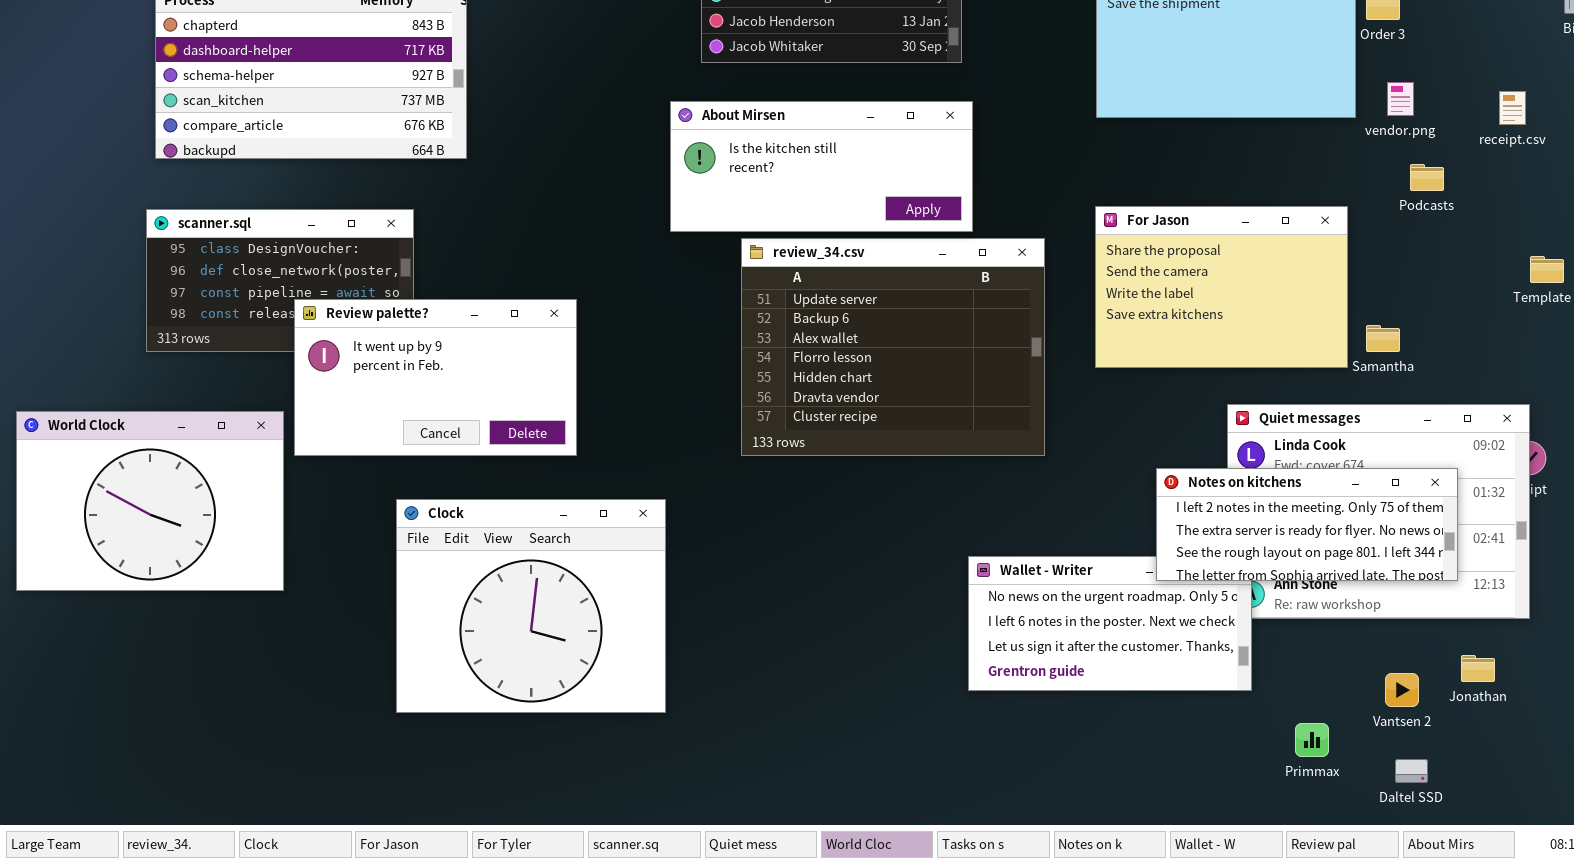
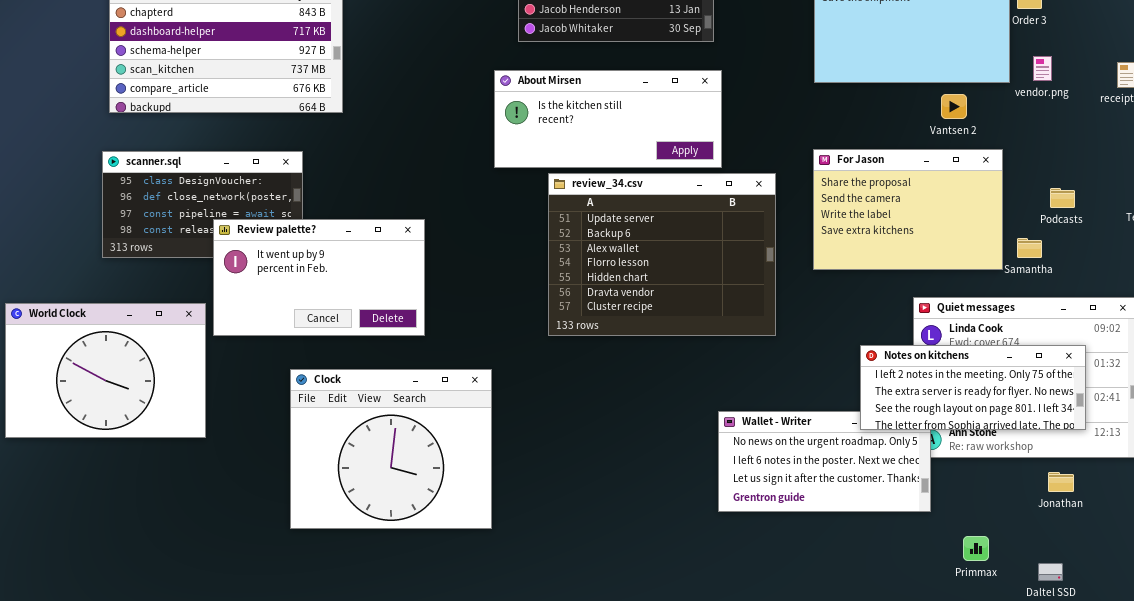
Podcasts: [1410,164,1444,191] -> [1050,188,1075,208], moved
Jonathan: [1461,655,1495,682] -> [1048,472,1074,492], moved
Vantsen 2: [1385,673,1419,707] -> [941,94,967,119], moved

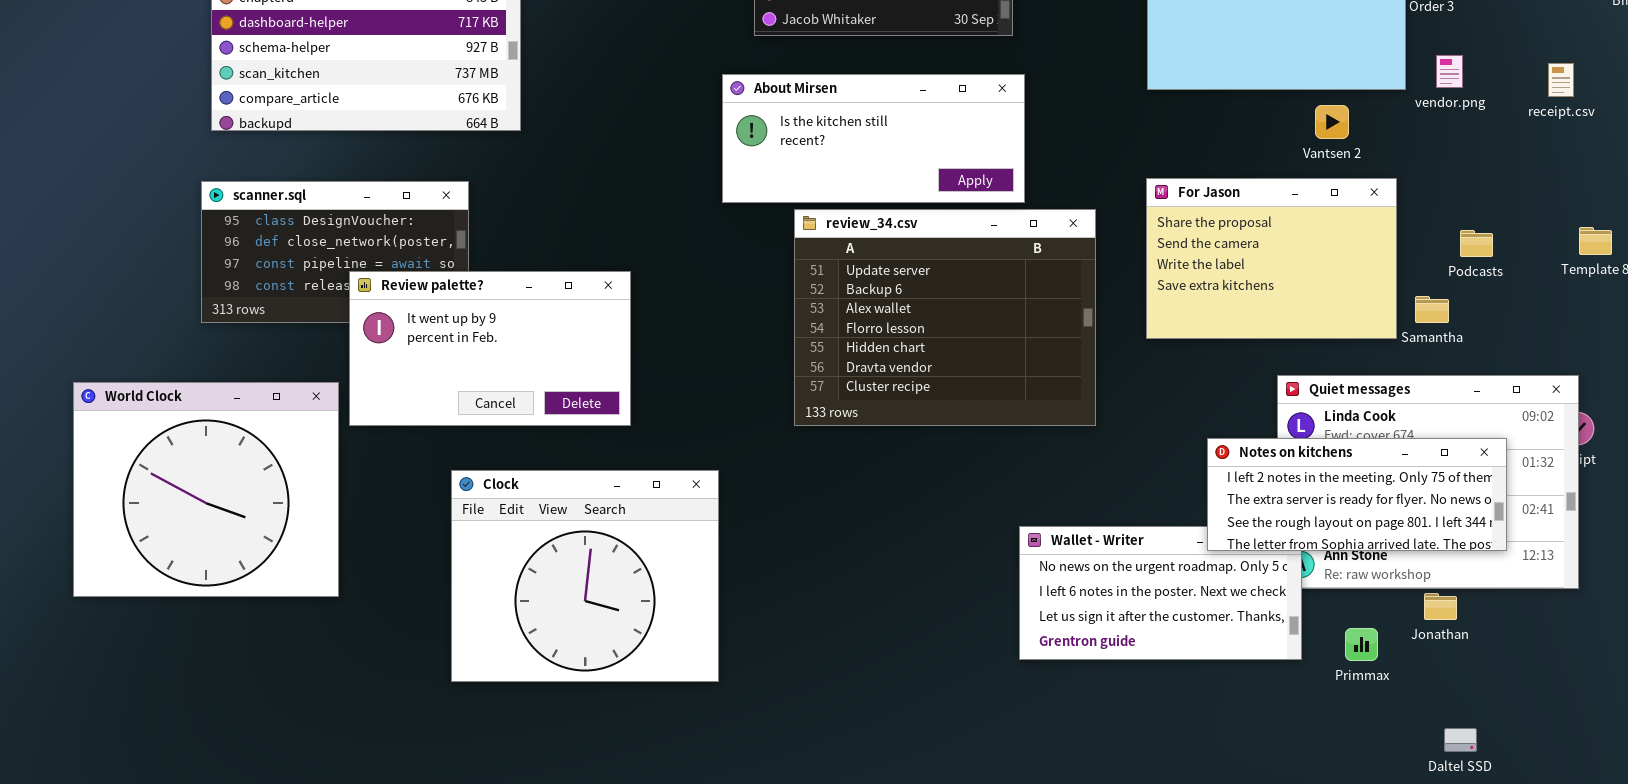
World Clock: [5,303,206,438] -> [73,382,339,597], resized
Jonathan: [1048,472,1074,492] -> [1424,593,1457,620], moved
Primmax: [963,536,989,561] -> [1345,628,1378,661], moved

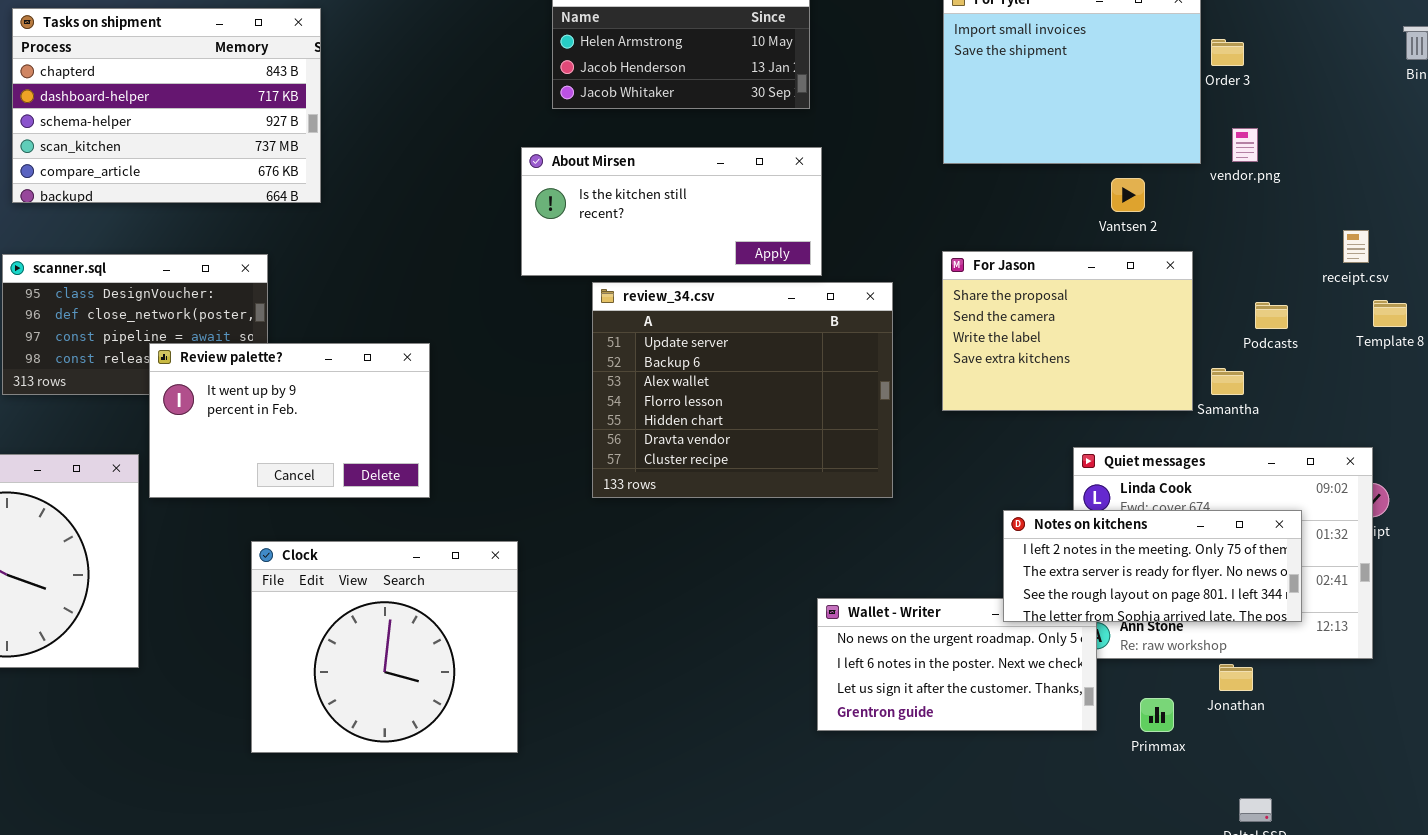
receipt.csv: [1548,63,1574,97] -> [1343,230,1369,263], moved

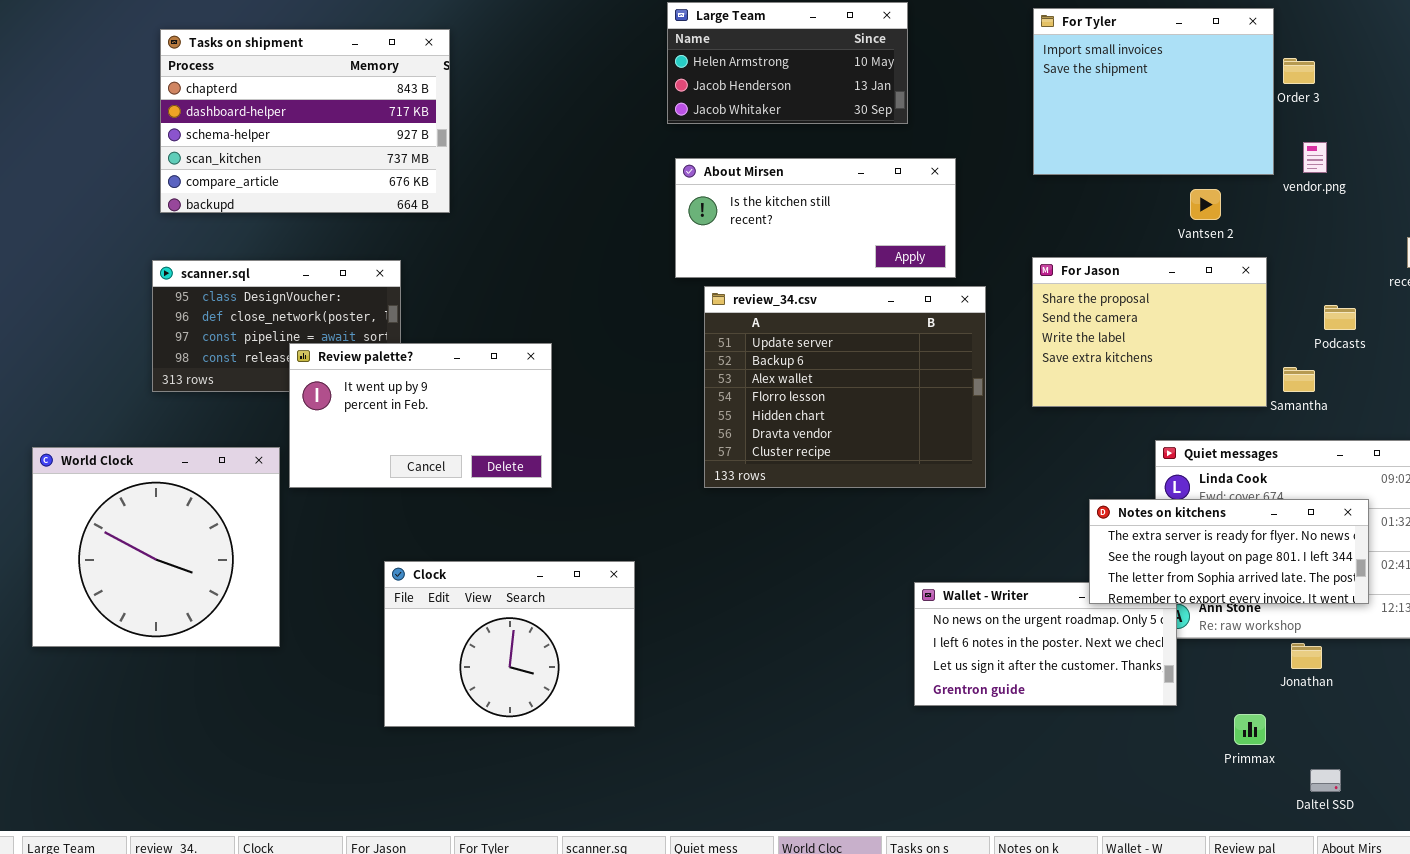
About Mirsen: [521,147,822,276] -> [675,158,956,278], moved
Notes on kitchens: [1003,510,1302,622] -> [1089,499,1369,604], scrolled down 1 row
Clock: [251,541,518,753] -> [384,561,635,727], resized
Primmax: [1140,698,1174,732] -> [1234,714,1266,745], moved

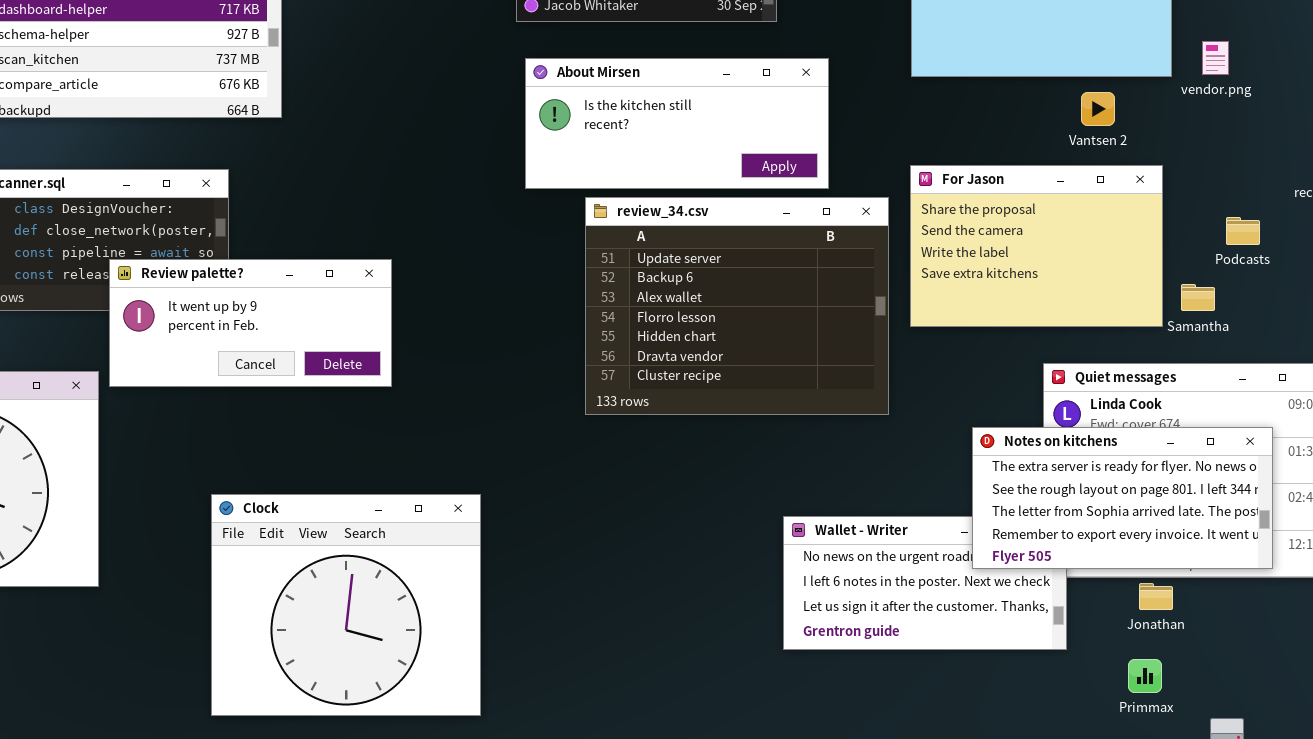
review_34.csv: [704,286,986,488] -> [585,197,889,415], moved
Review palette?: [289,343,552,488] -> [109,259,392,387], resized
Notes on kitchens: [1089,499,1369,604] -> [972,427,1273,569], resized
Clock: [384,561,635,727] -> [211,494,481,716], resized
Jonathan: [1291,643,1322,669] -> [1139,583,1173,610], moved

